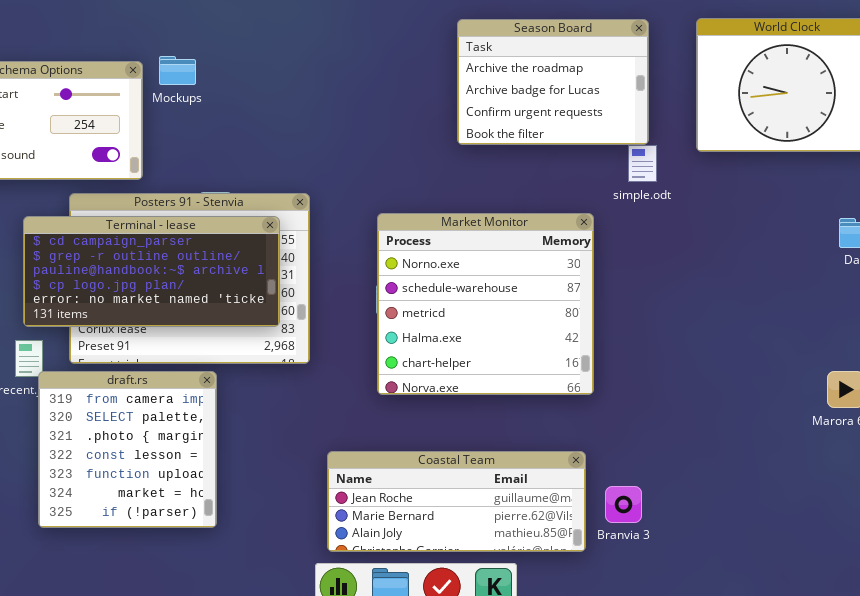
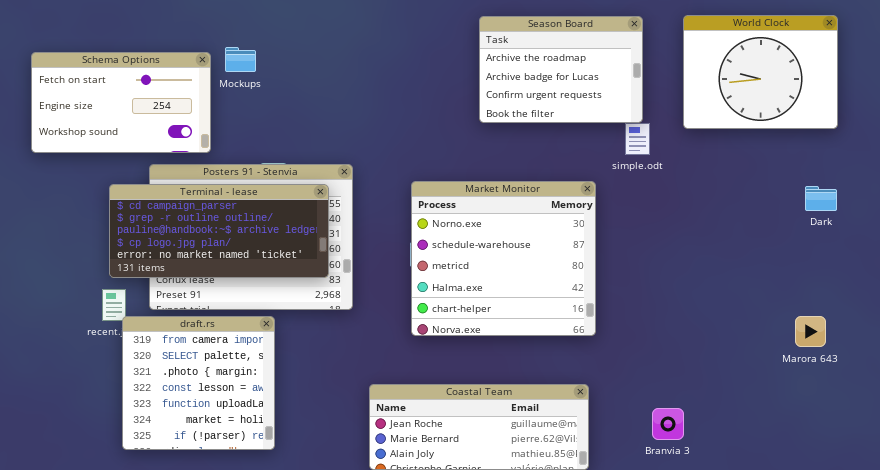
Branvia 3: [605,486,642,523] -> [652,408,684,440], moved

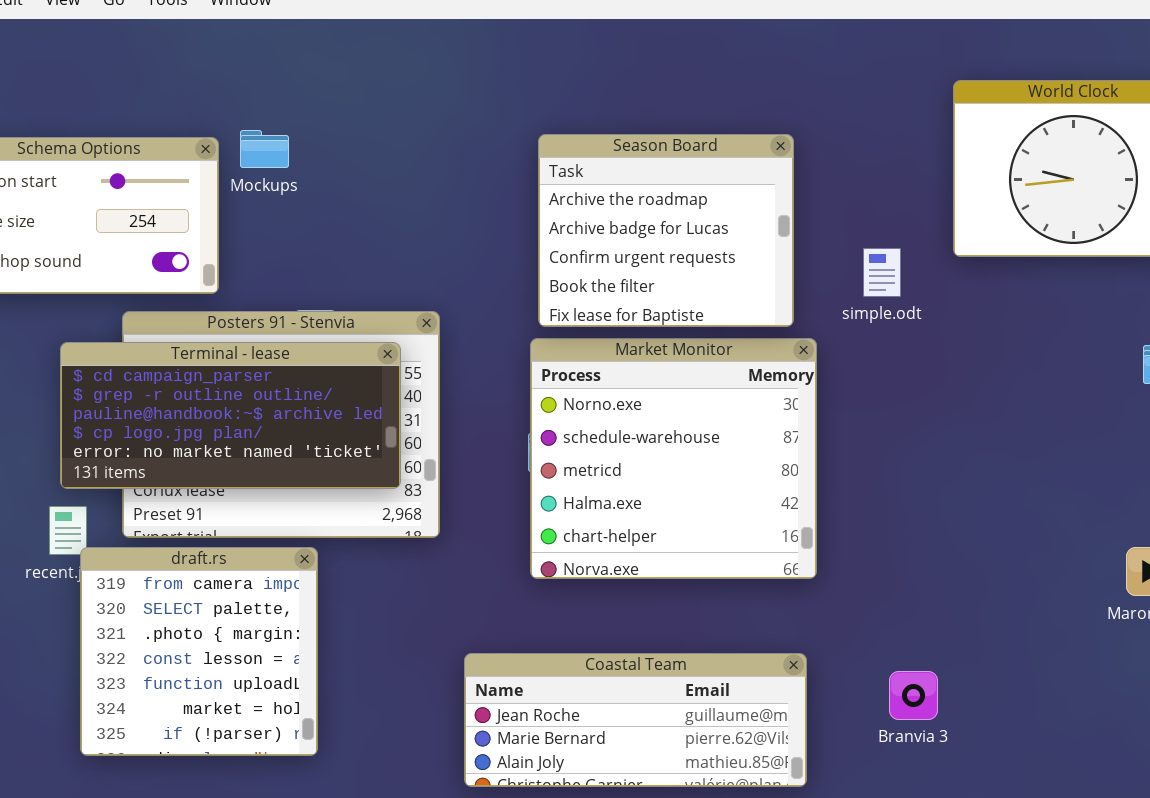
Season Board: [479,16,643,123] -> [538,134,794,327], moved, resized
Branvia 3: [652,408,684,440] -> [889,671,938,720], moved

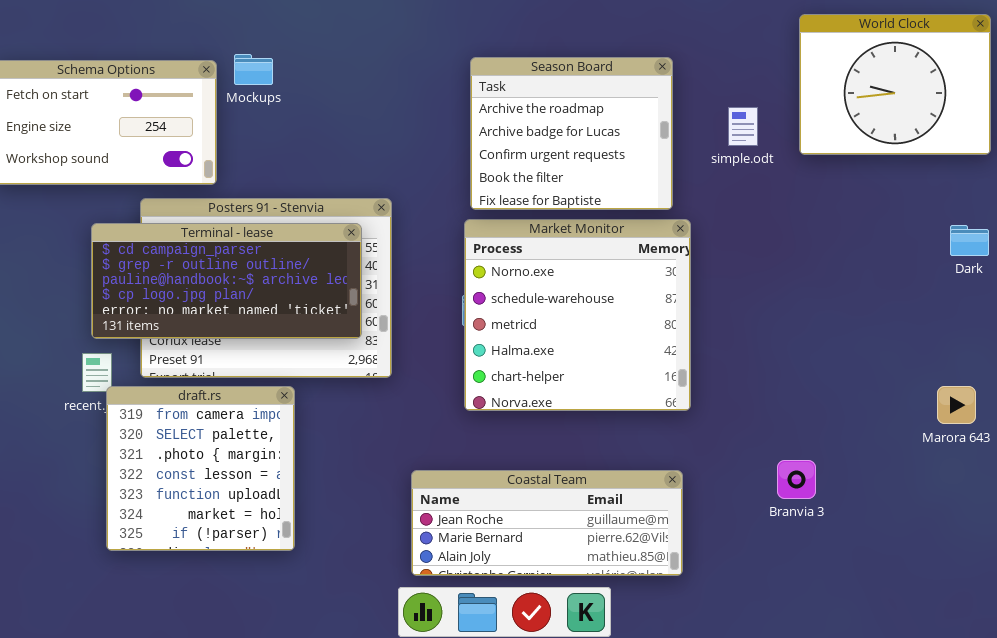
simple.odt: [863,248,901,297] -> [728,107,758,146], moved
Branvia 3: [889,671,938,720] -> [777,460,816,499], moved

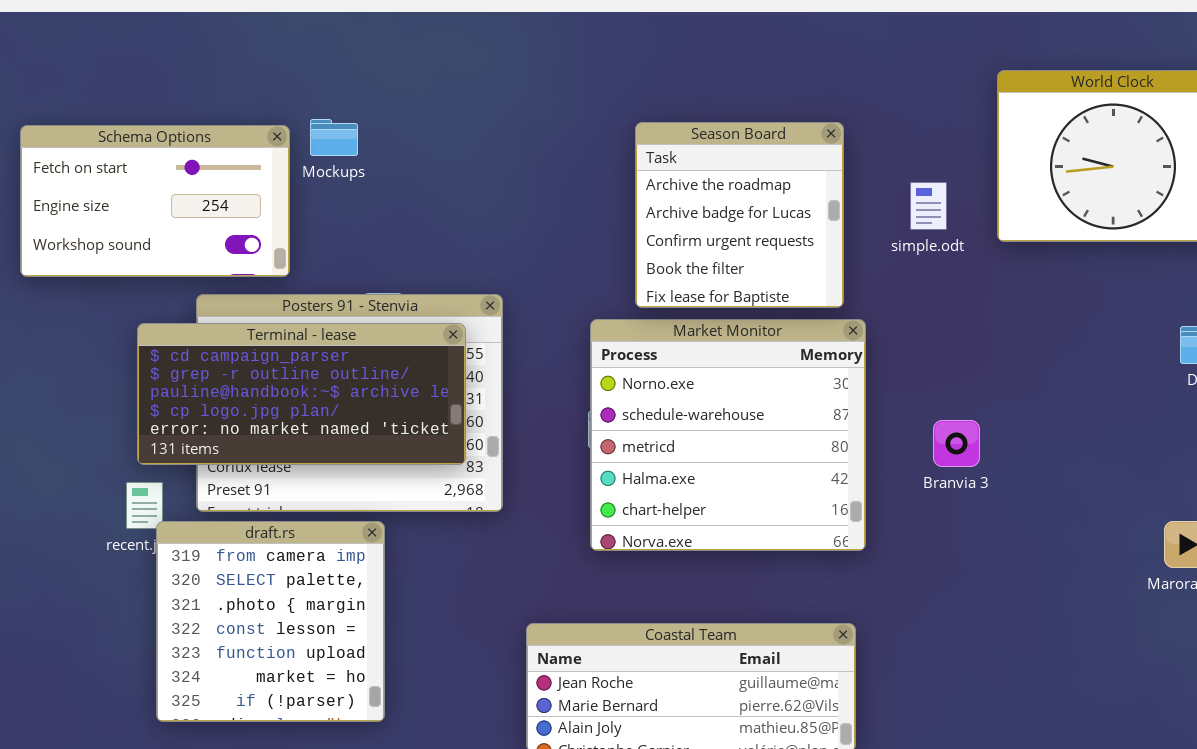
Season Board: [470,57,673,210] -> [635,122,844,308], resized
Branvia 3: [777,460,816,499] -> [933,420,980,467], moved

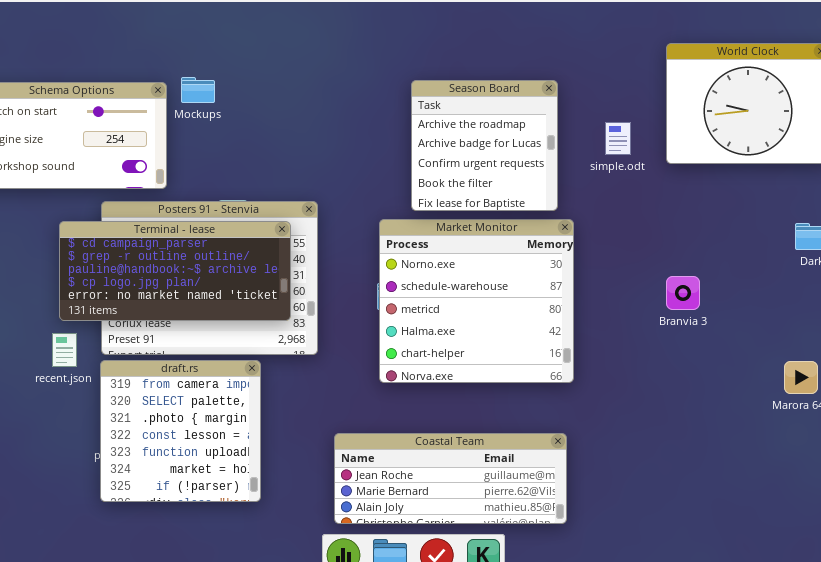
Branvia 3: [933,420,980,467] -> [666,276,700,310], moved
draft.rs: [156,521,385,722] -> [100,360,261,502], moved

